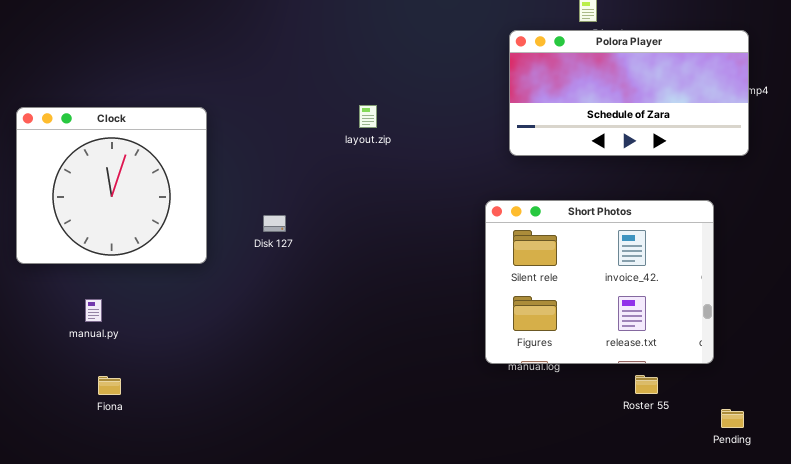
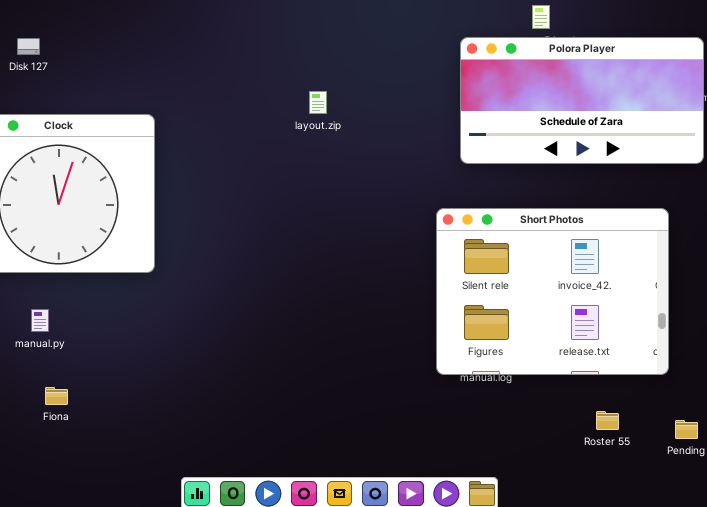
layout.zip: [359,105,377,128] -> [309,91,327,114], moved
Disk 127: [263,215,286,232] -> [17,38,40,55], moved
Roster 55: [635,375,658,394] -> [596,411,619,430], moved

